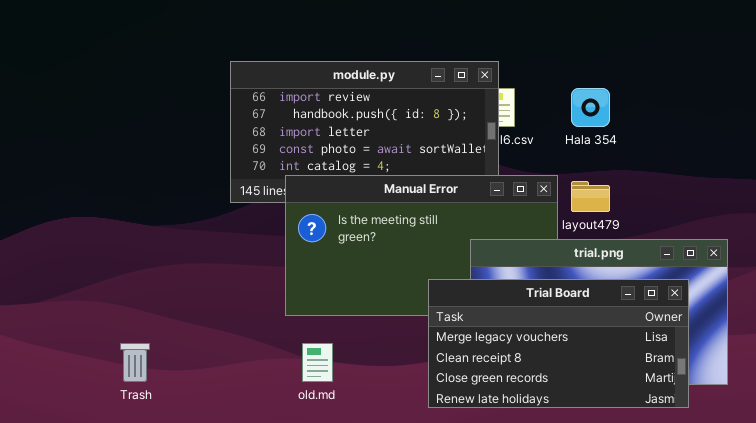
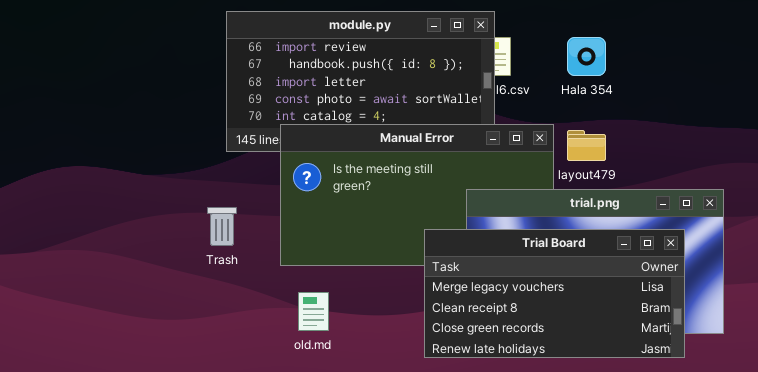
Trash: [120,343,150,382] -> [207,207,237,246], moved

